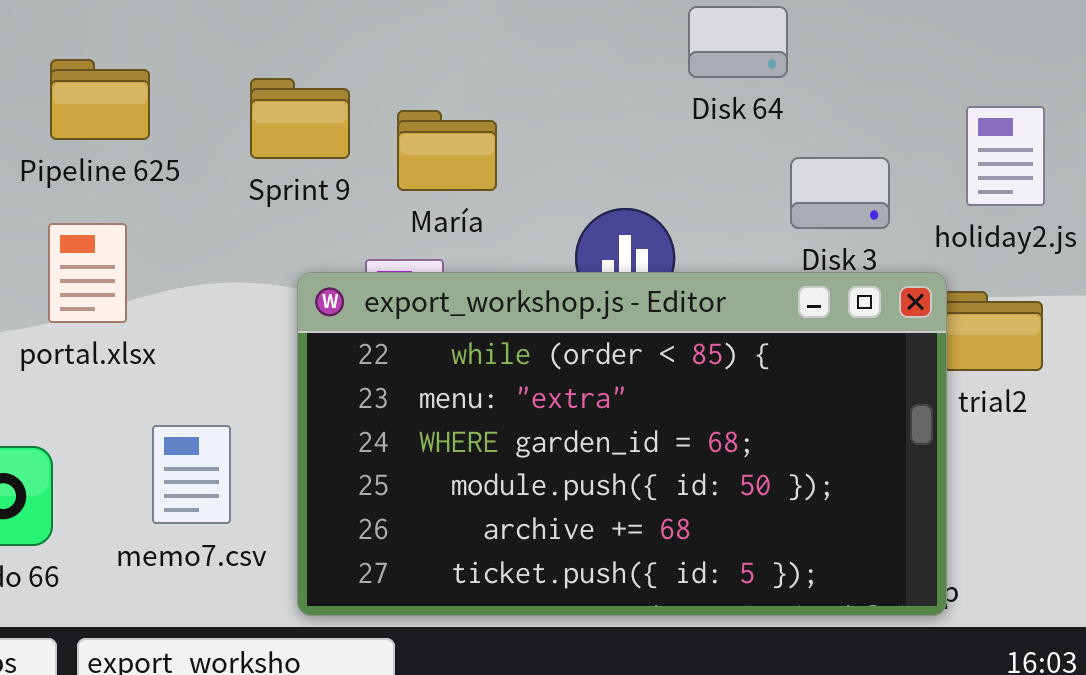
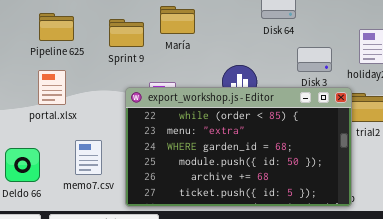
María: [397,110,497,191] -> [160,6,195,34], moved

